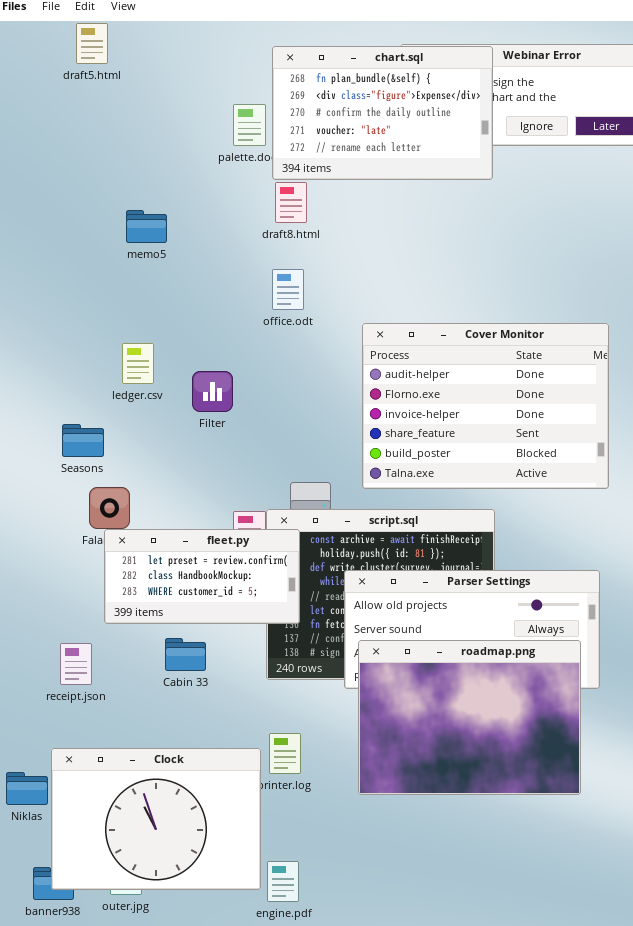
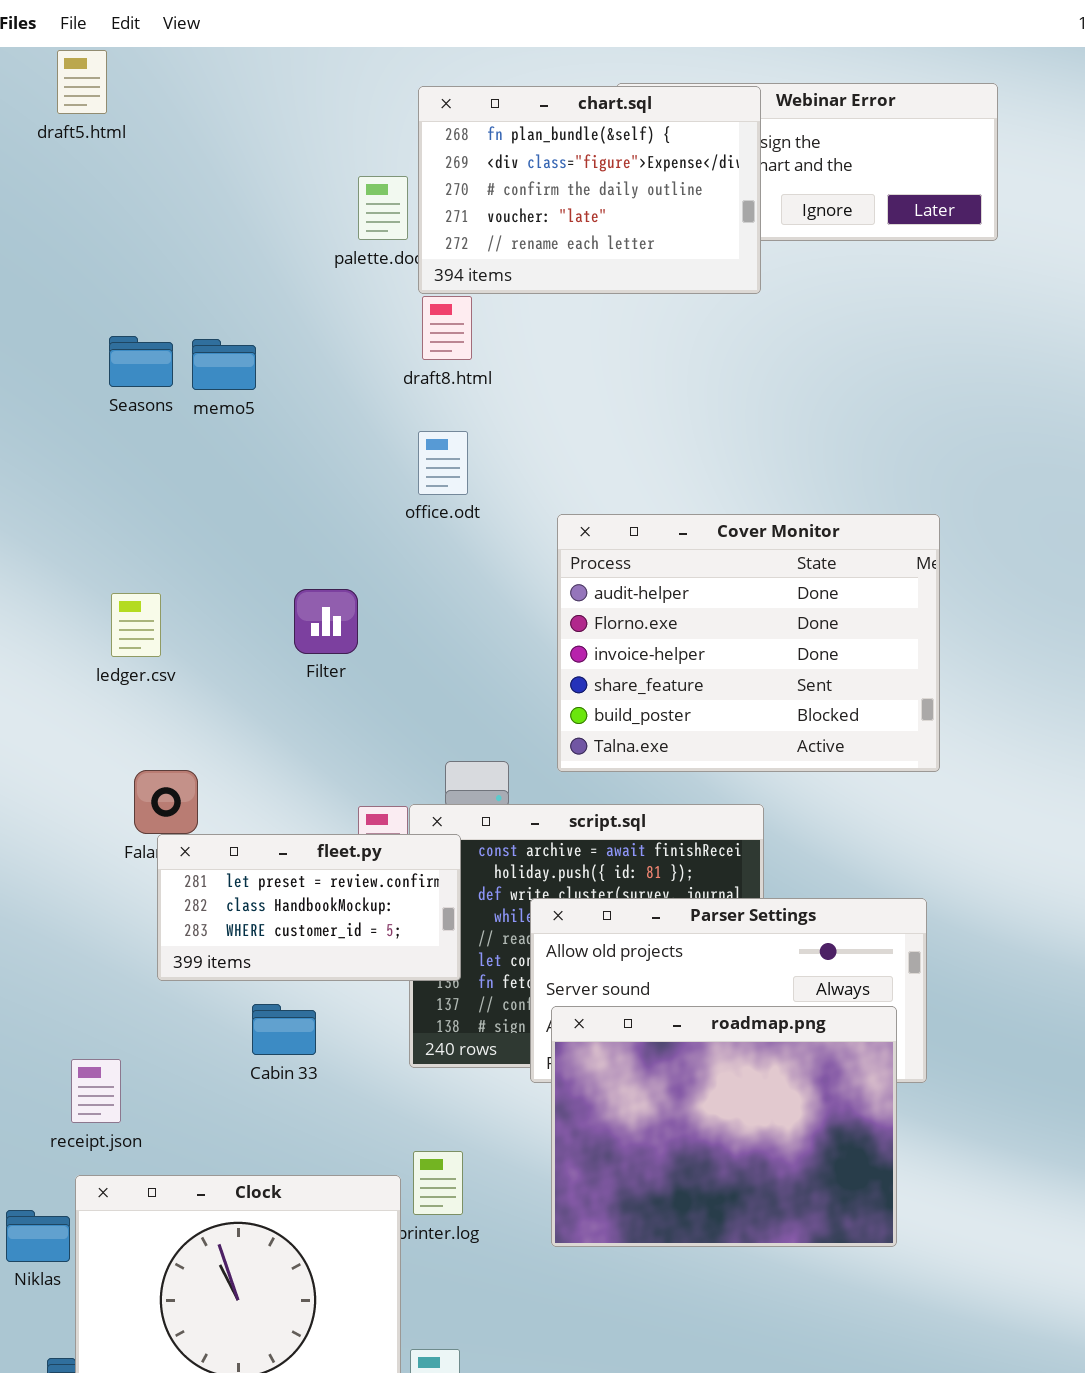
draft5.html: [76,23,108,64] -> [57,50,107,114], moved
ledger.csv: [122,343,154,384] -> [111,593,161,657], moved
Seasons: [62,424,104,457] -> [109,336,173,387], moved
receipt.json: [60,643,92,685] -> [71,1059,121,1123], moved

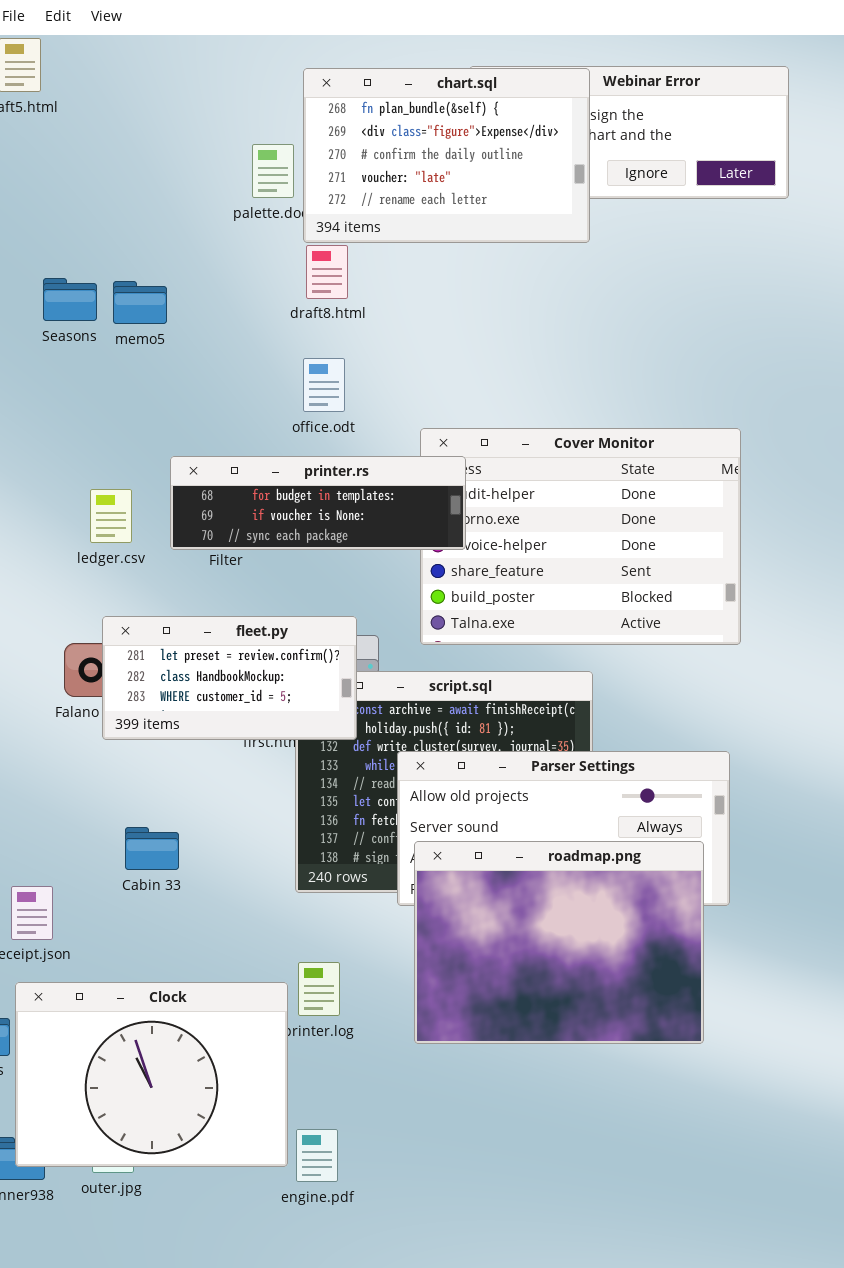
printer.rs: none -> [170,456,466,550], opened
ledger.csv: [111,593,161,657] -> [90,489,132,543], moved
fleet.py: [157,834,461,981] -> [102,616,357,740], moved
Cabin 33: [252,1004,316,1055] -> [125,827,179,870], moved

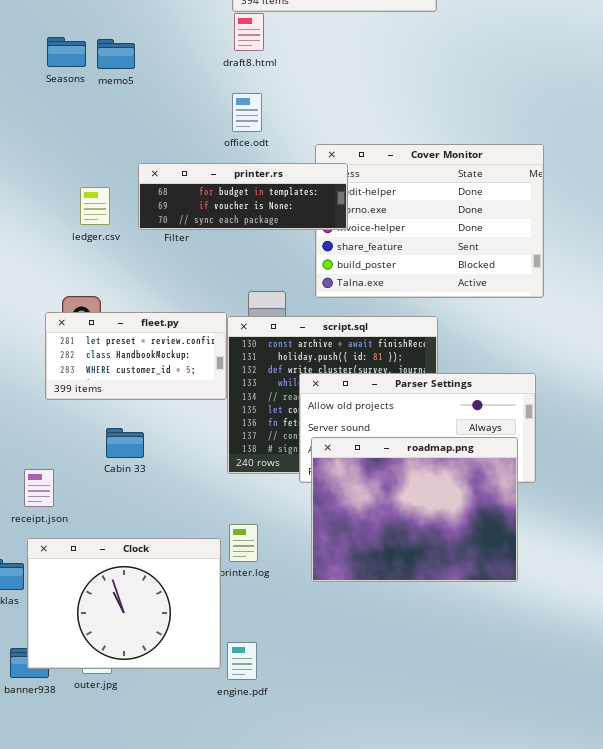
fleet.py: [102,616,357,740] -> [45,312,227,400], moved

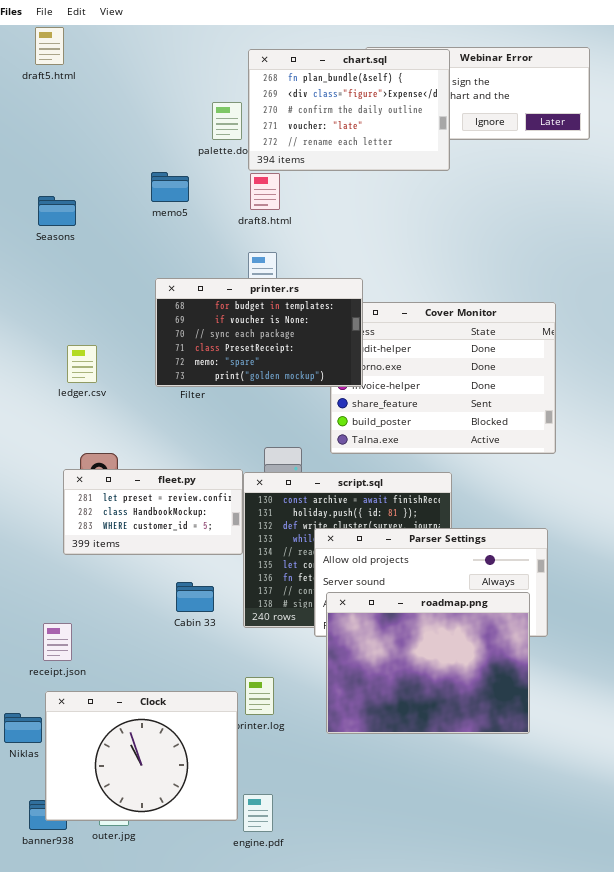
Seasons: [47,37,86,67] -> [38,196,76,226], moved
memo5: [97,39,135,69] -> [151,172,189,202], moved
printer.rs: [138,163,348,230] -> [155,278,363,387], resized
ledger.csv: [80,187,110,225] -> [67,345,97,383], moved
Cabin 33: [106,428,144,458] -> [176,582,214,612], moved

